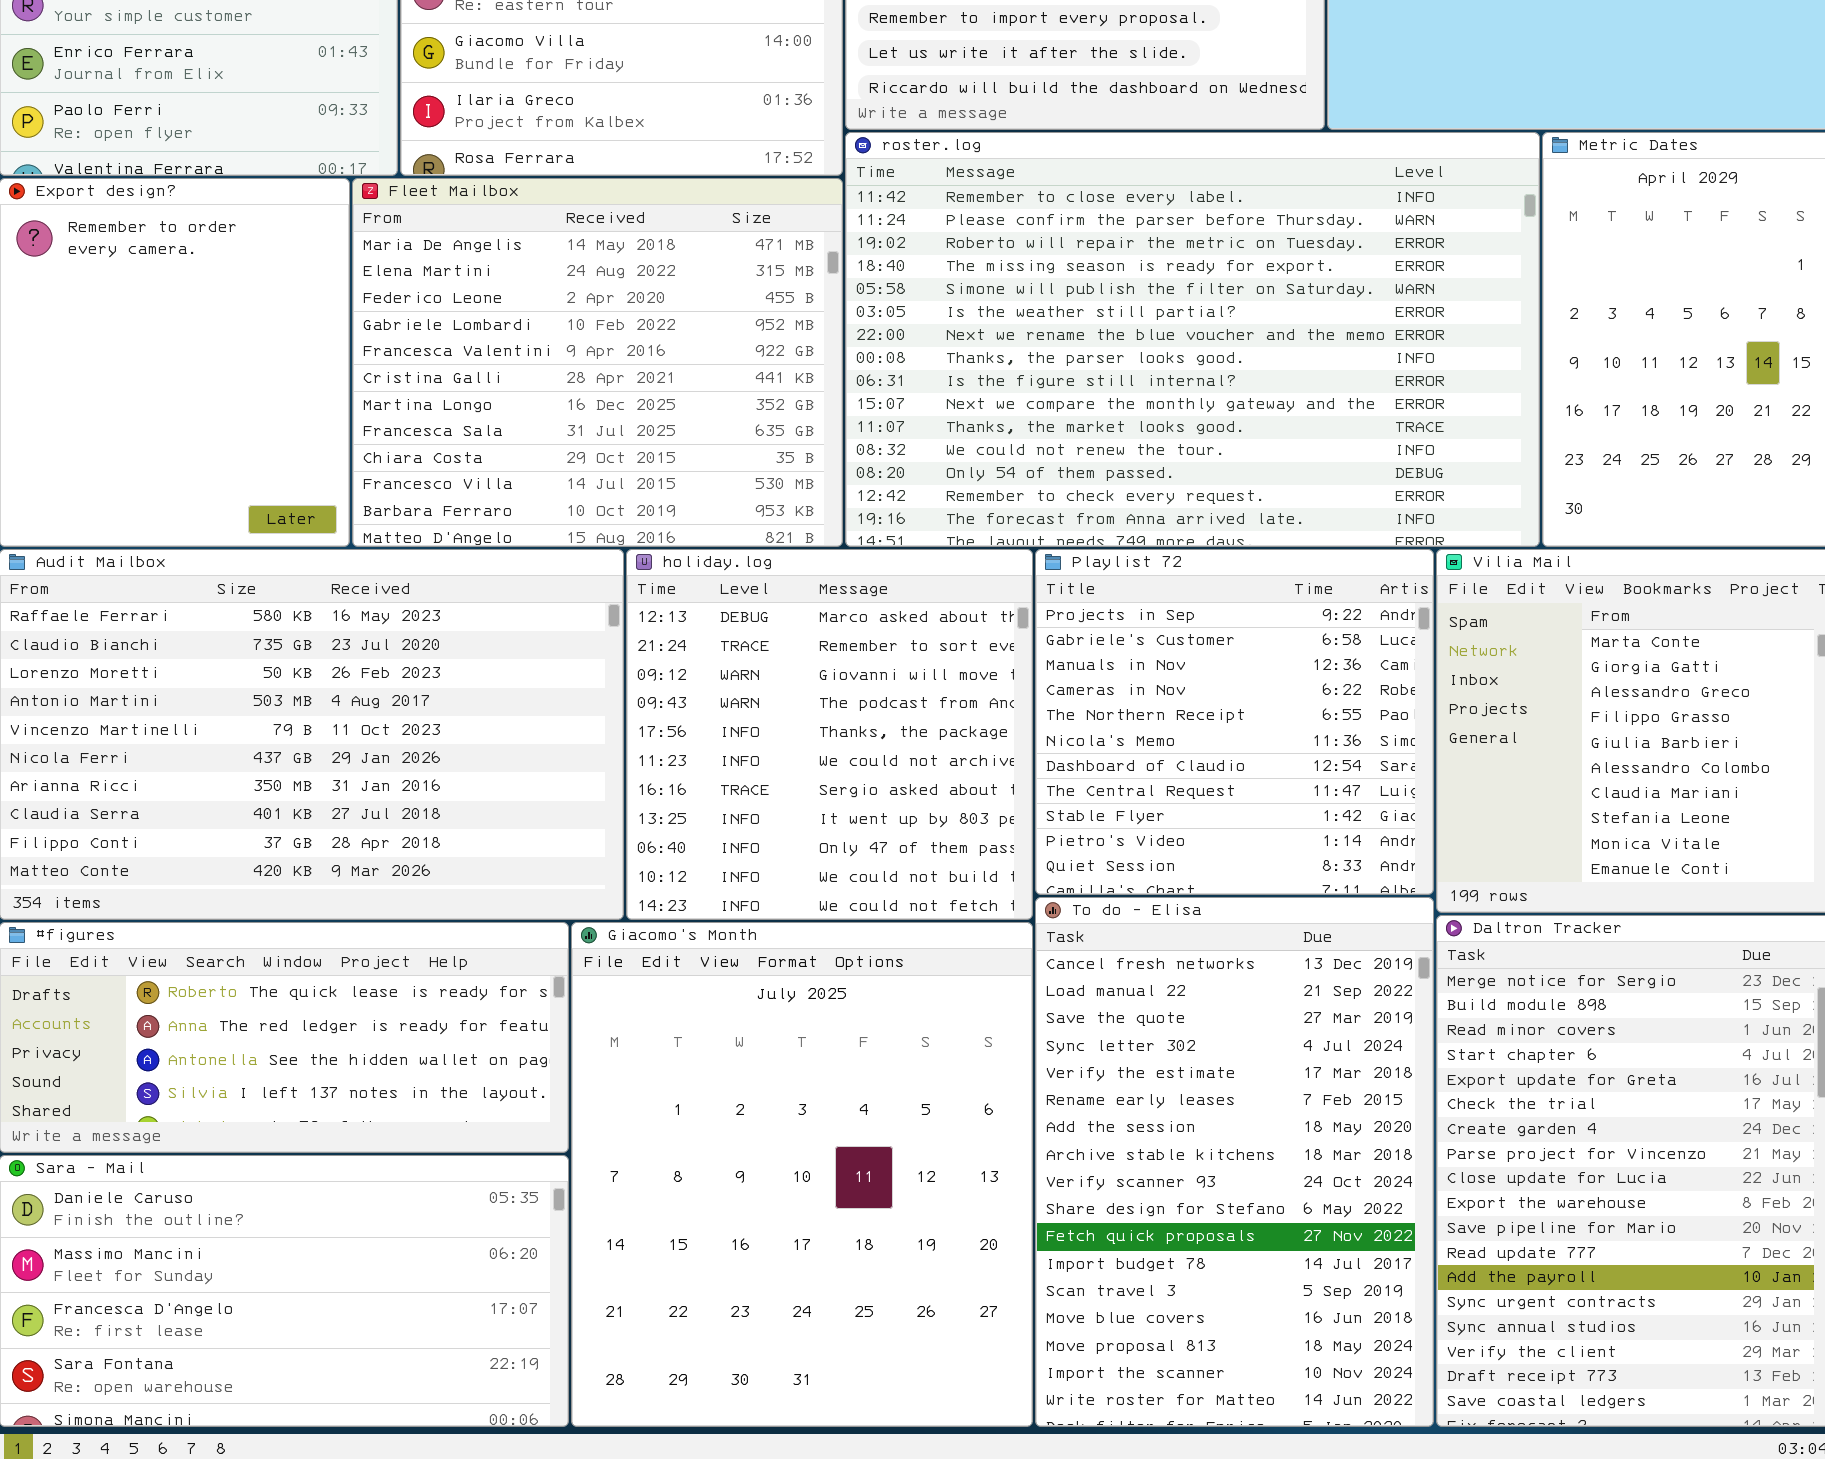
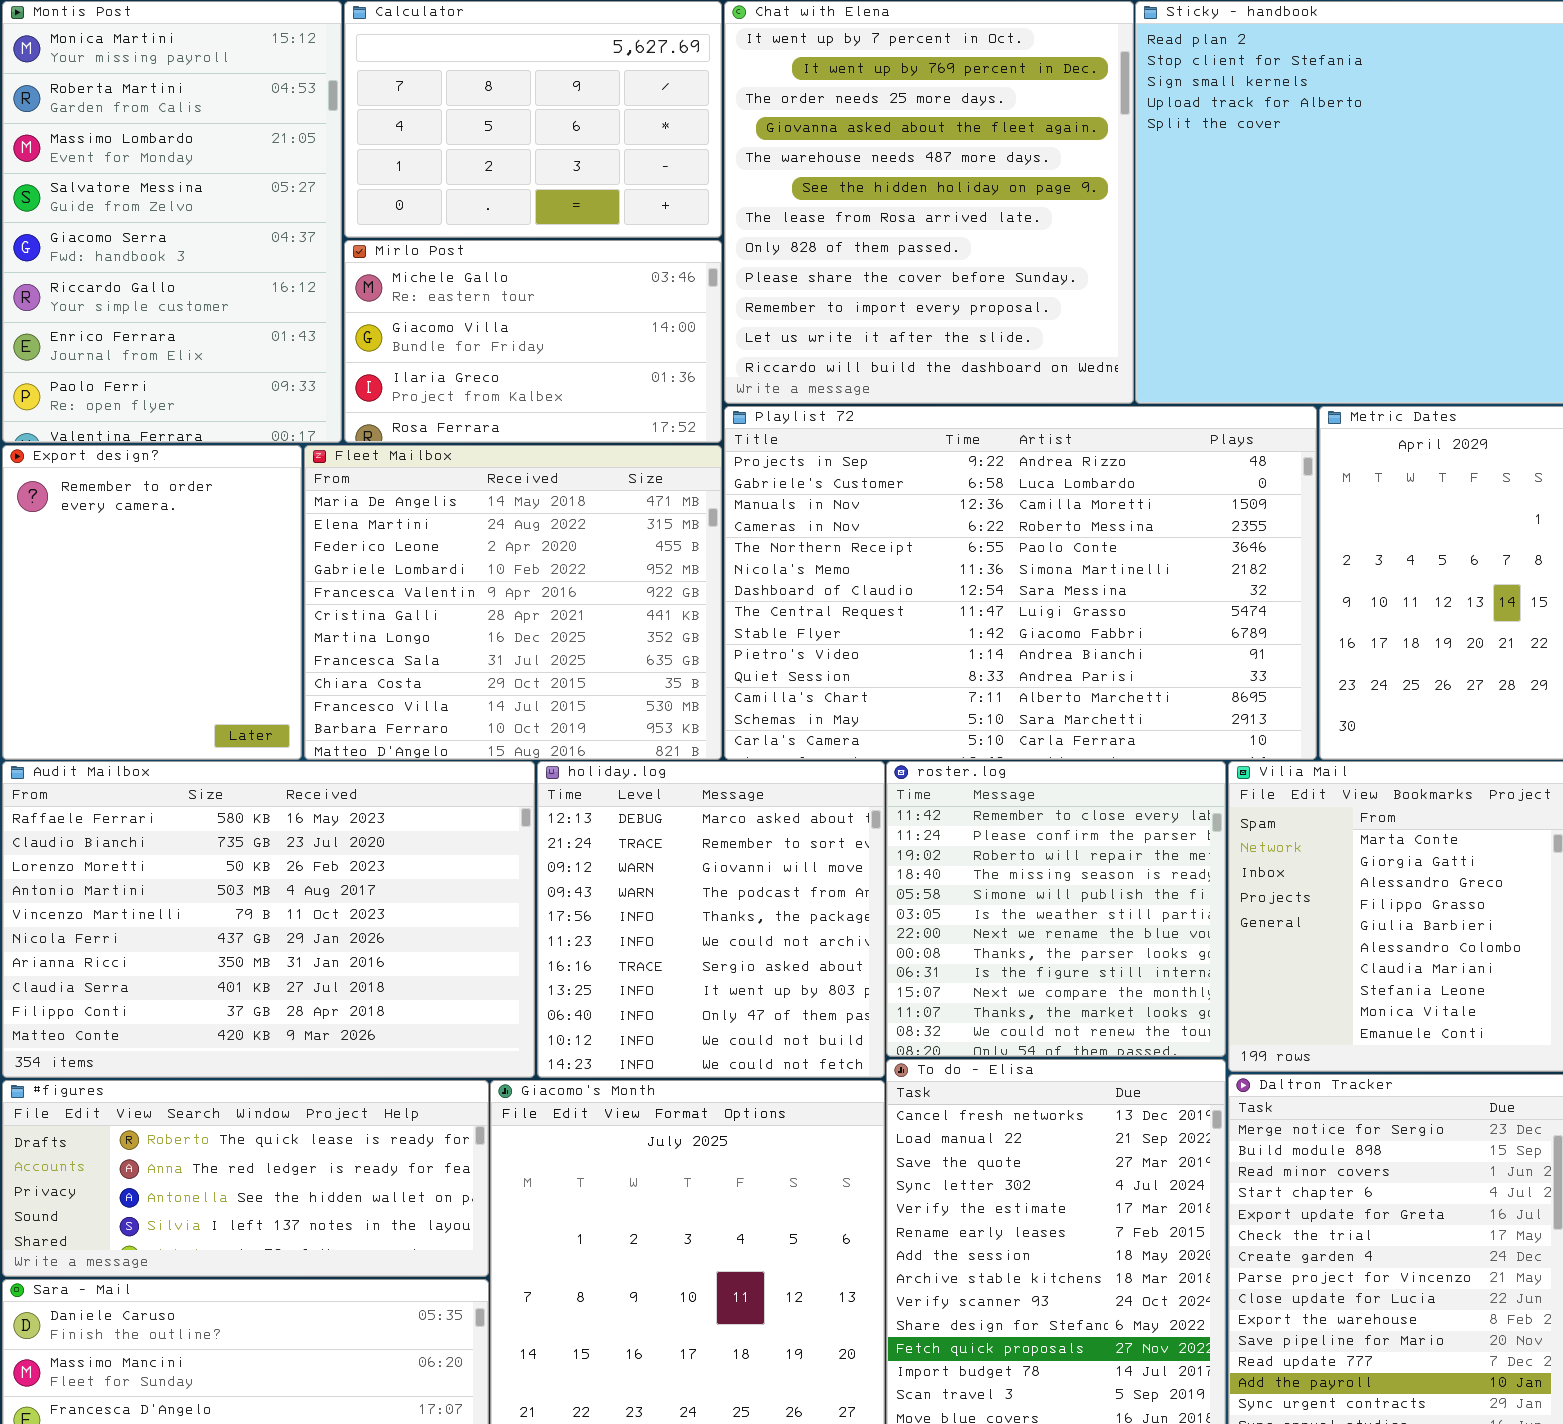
roster.log: [845,132,1540,547] -> [886,761,1226,1057], moved, resized
Playlist 72: [1035,549,1434,895] -> [724,406,1317,760], moved, resized

